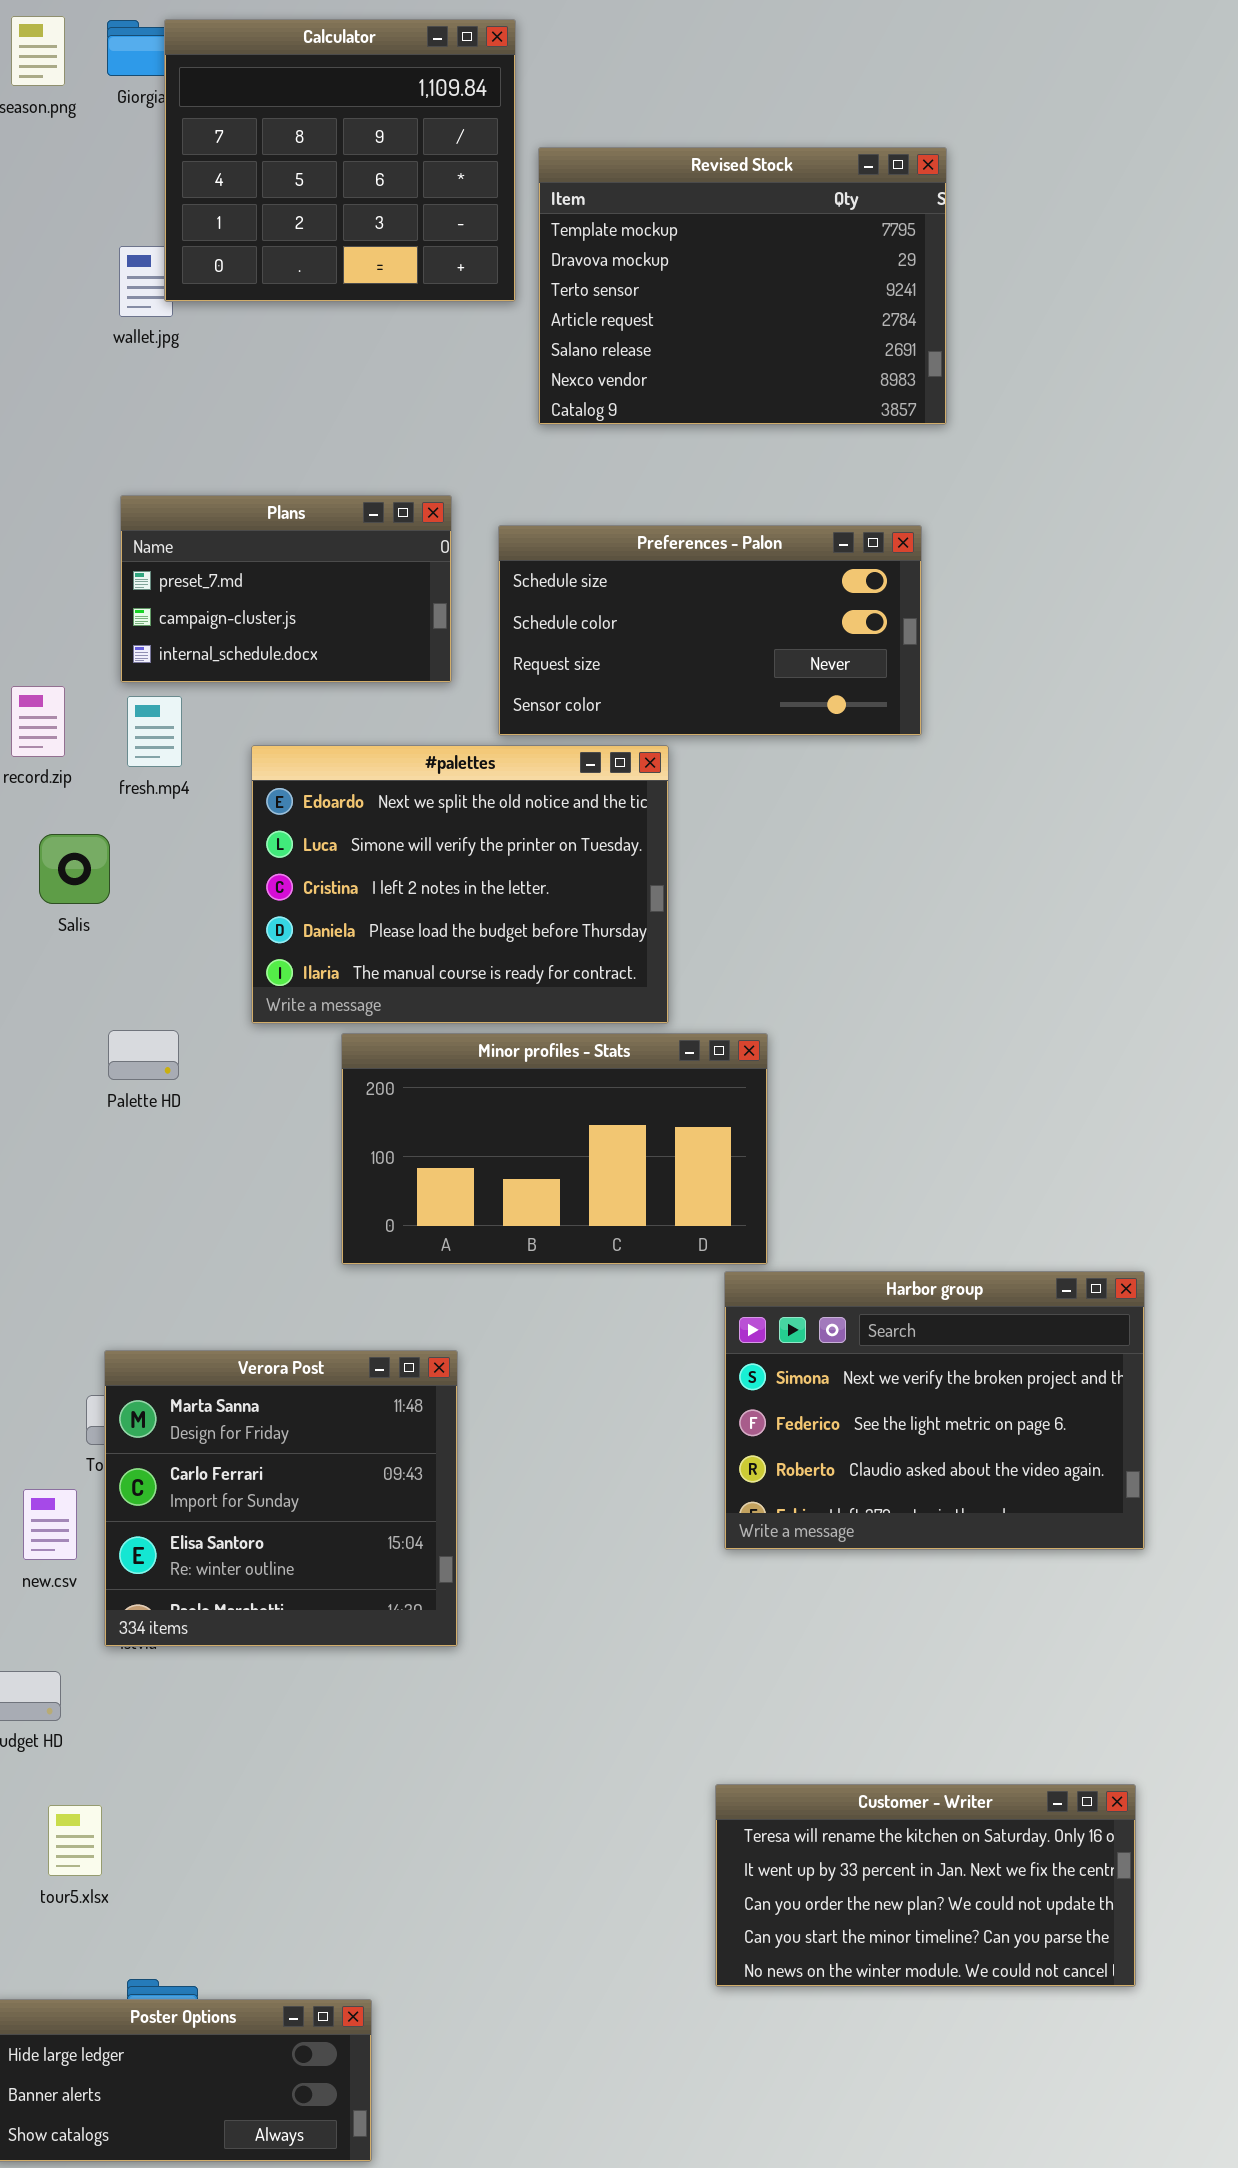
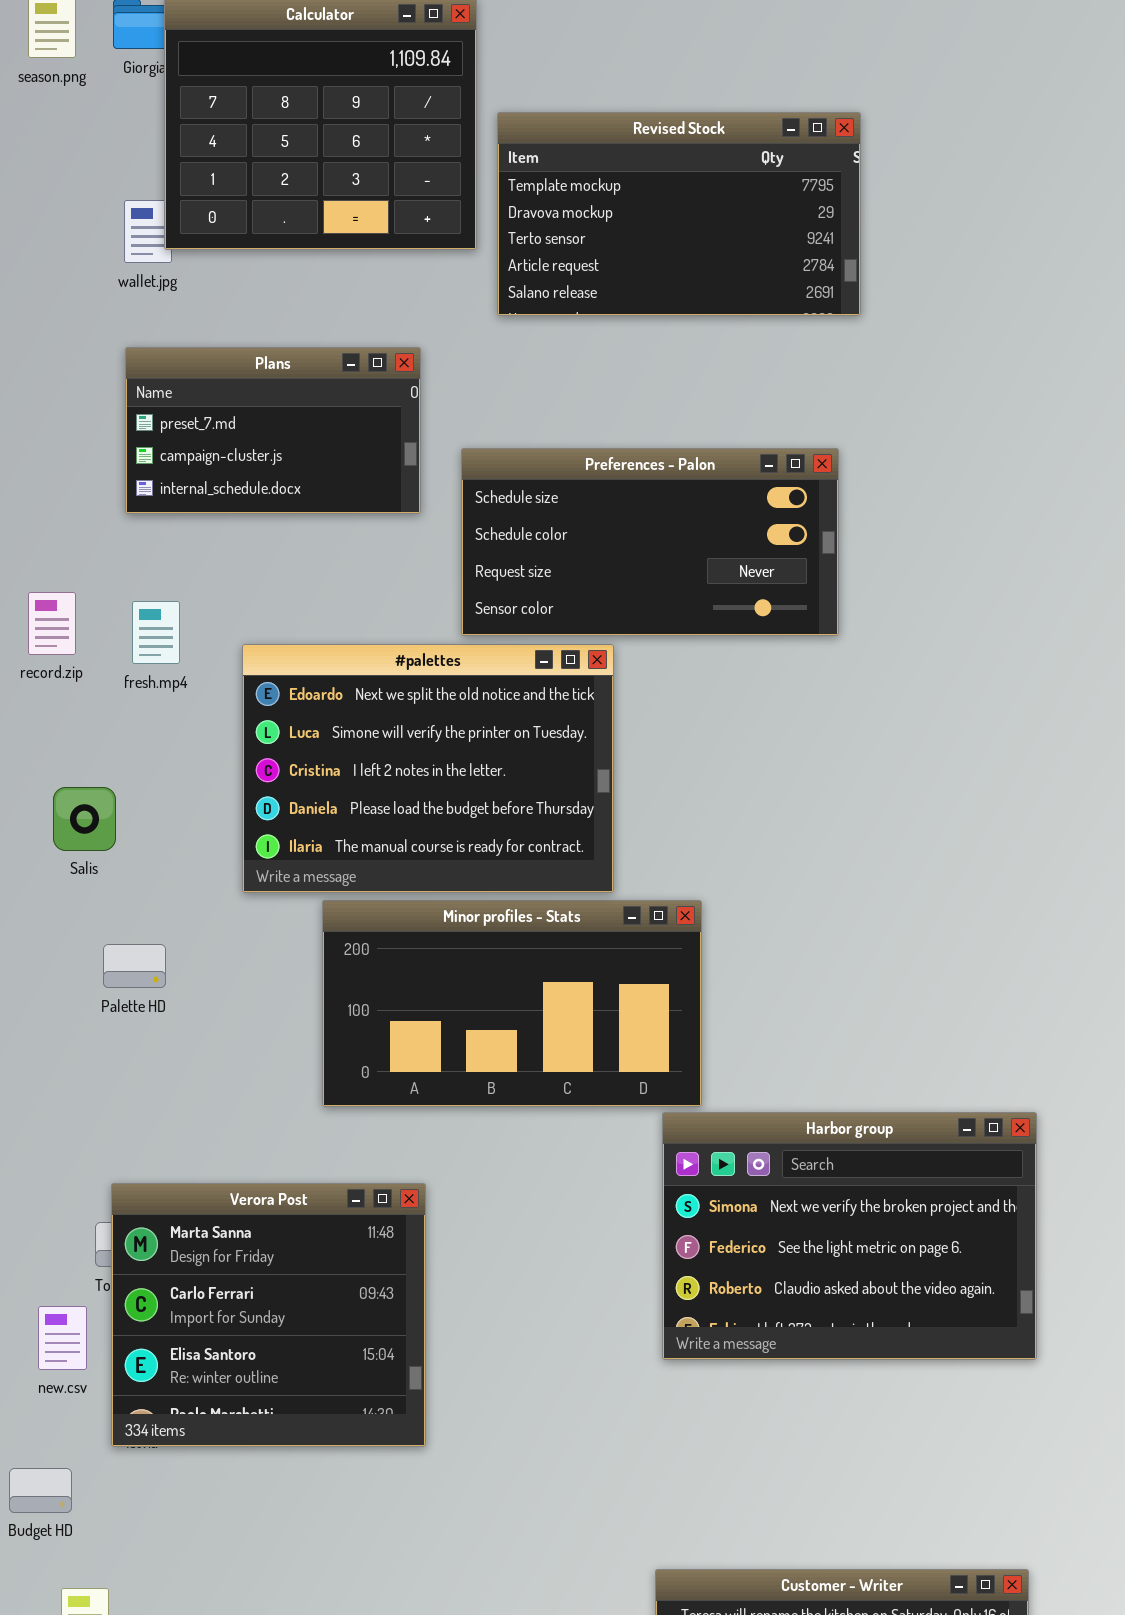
Revised Stock: [538,147,947,425] -> [497,112,861,316], resized
Plans: [120,495,452,683] -> [125,347,421,514], moved
Salis: [39,834,110,904] -> [53,787,116,851], moved
Palette HD: [108,1030,179,1080] -> [103,944,166,988], moved

